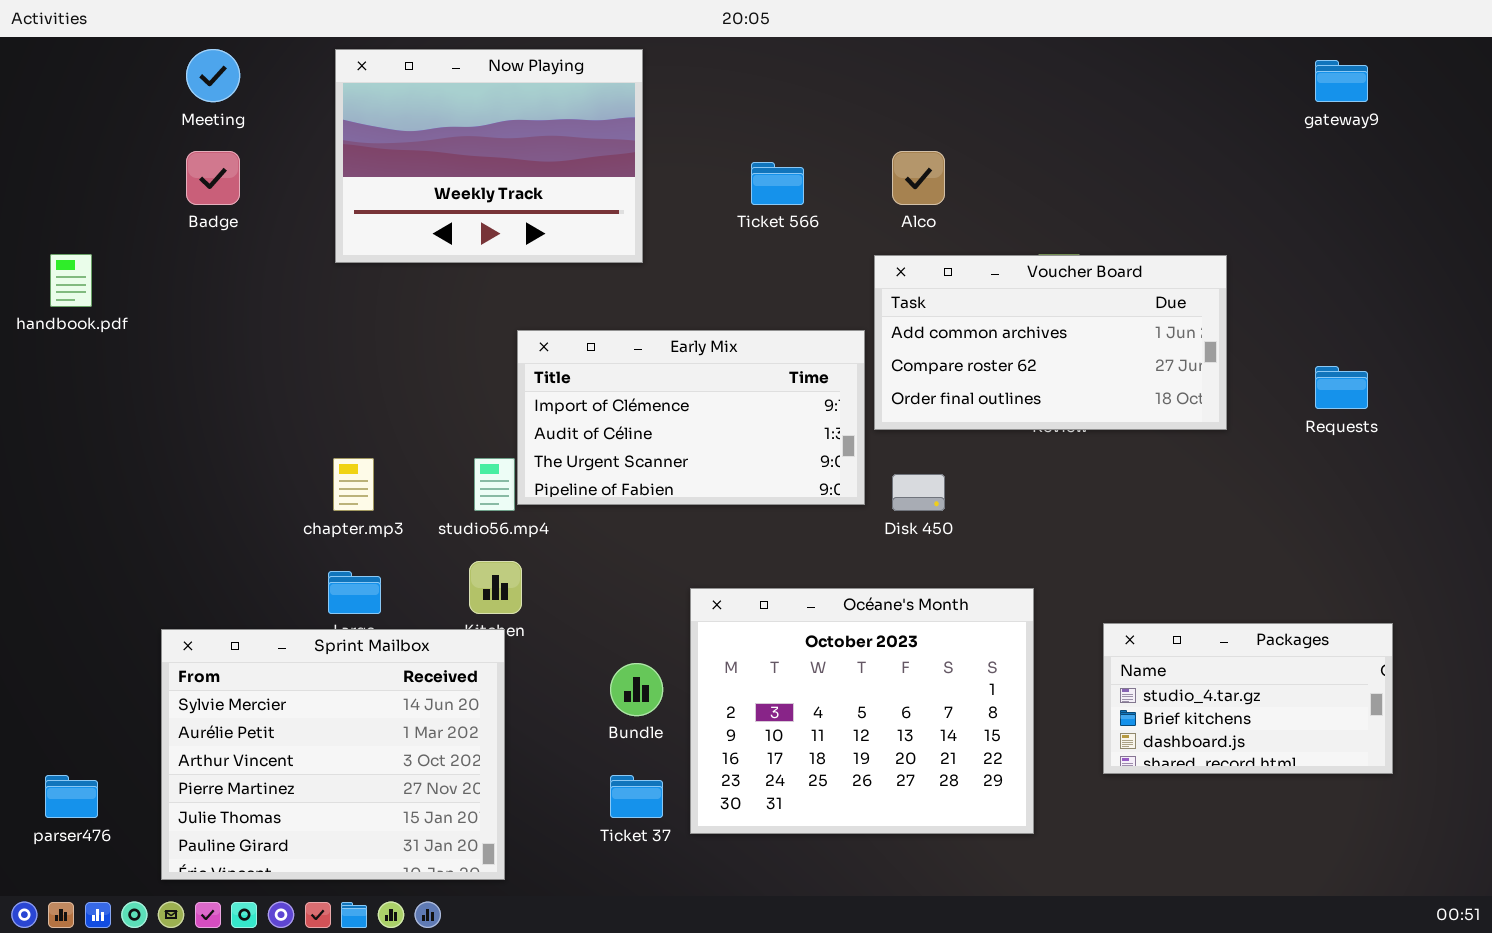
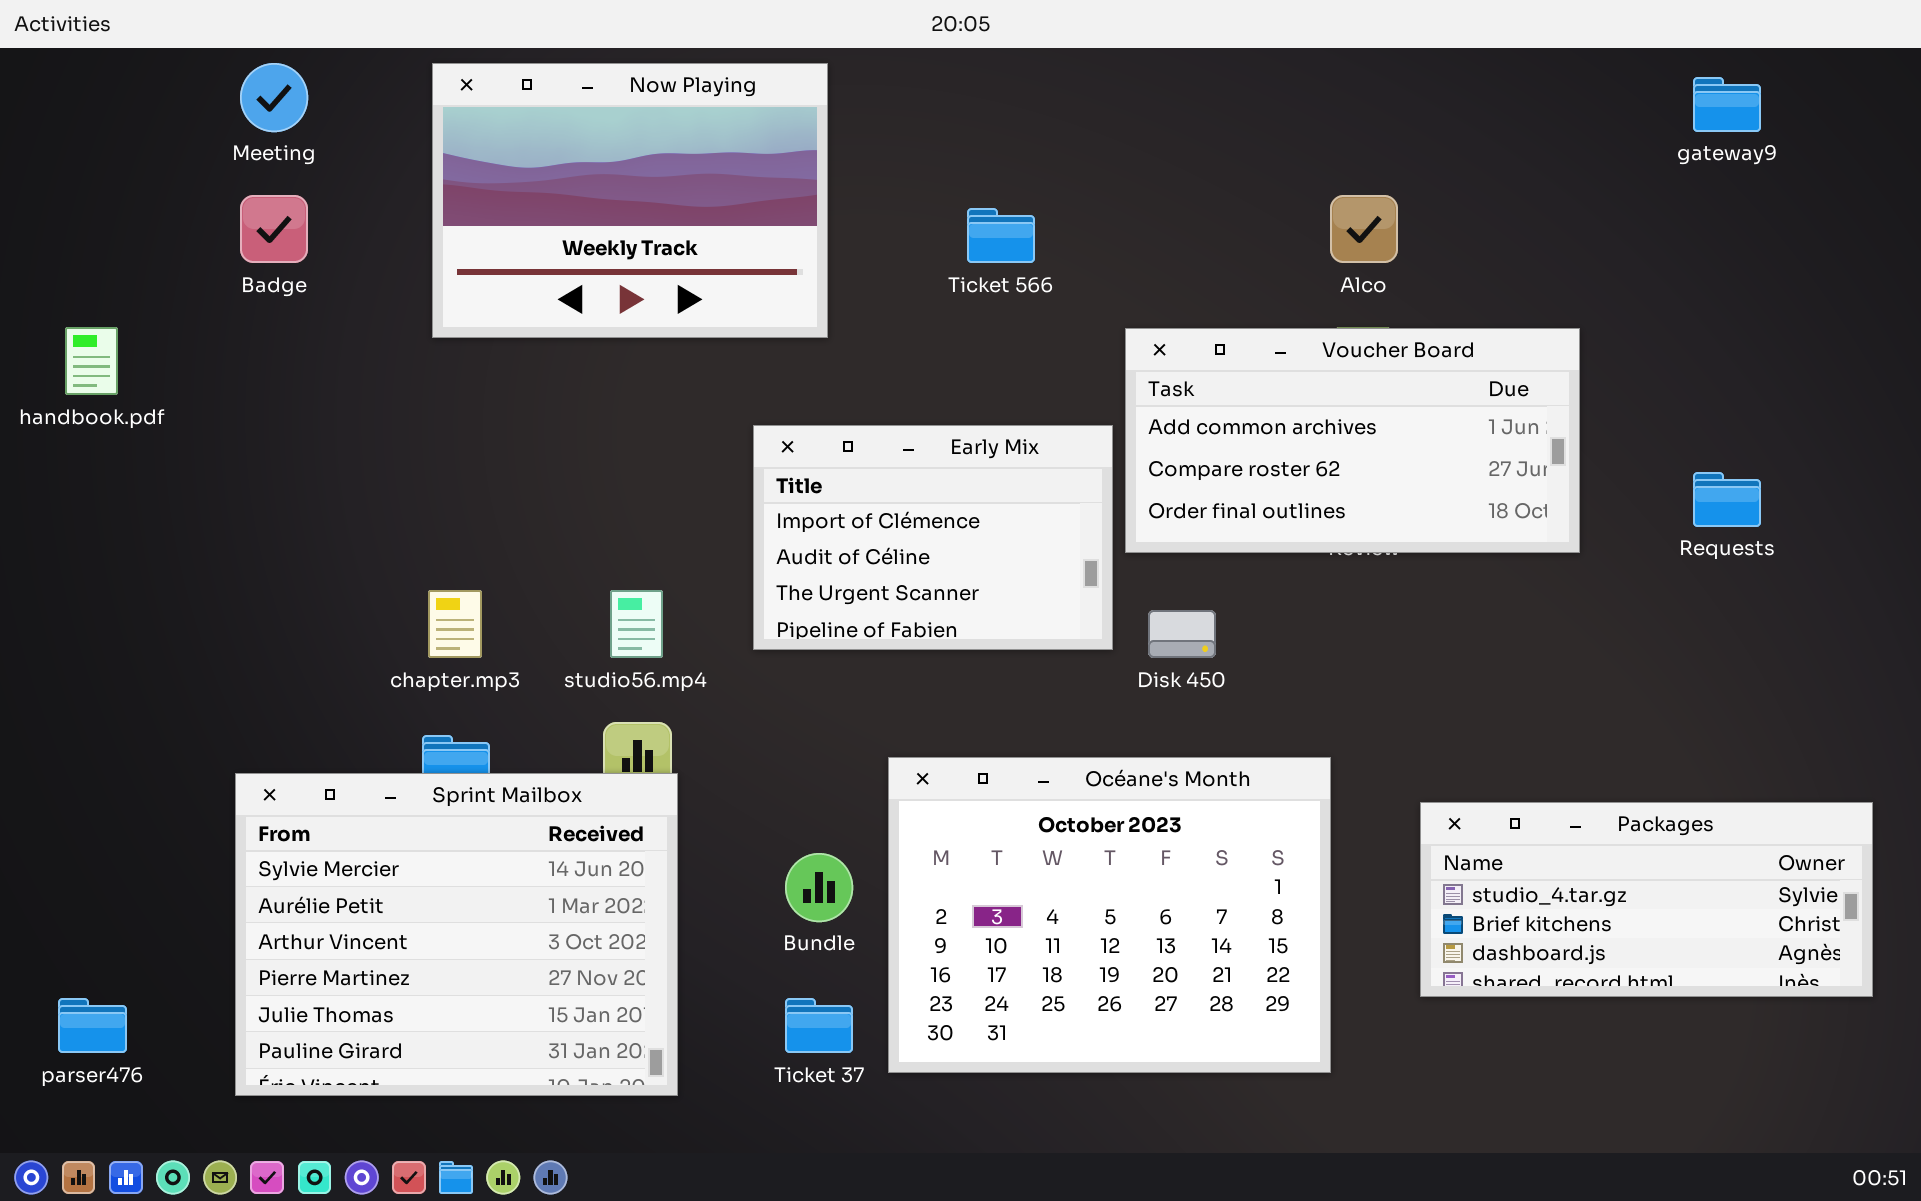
Alco: [892,151,945,205] -> [1330,195,1398,263], moved
Early Mix: [517,330,865,505] -> [753,425,1113,650], resized
Packages: [1103,623,1393,774] -> [1420,802,1873,997], resized
Sprint Mailbox: [161,629,505,880] -> [235,773,678,1096], moved

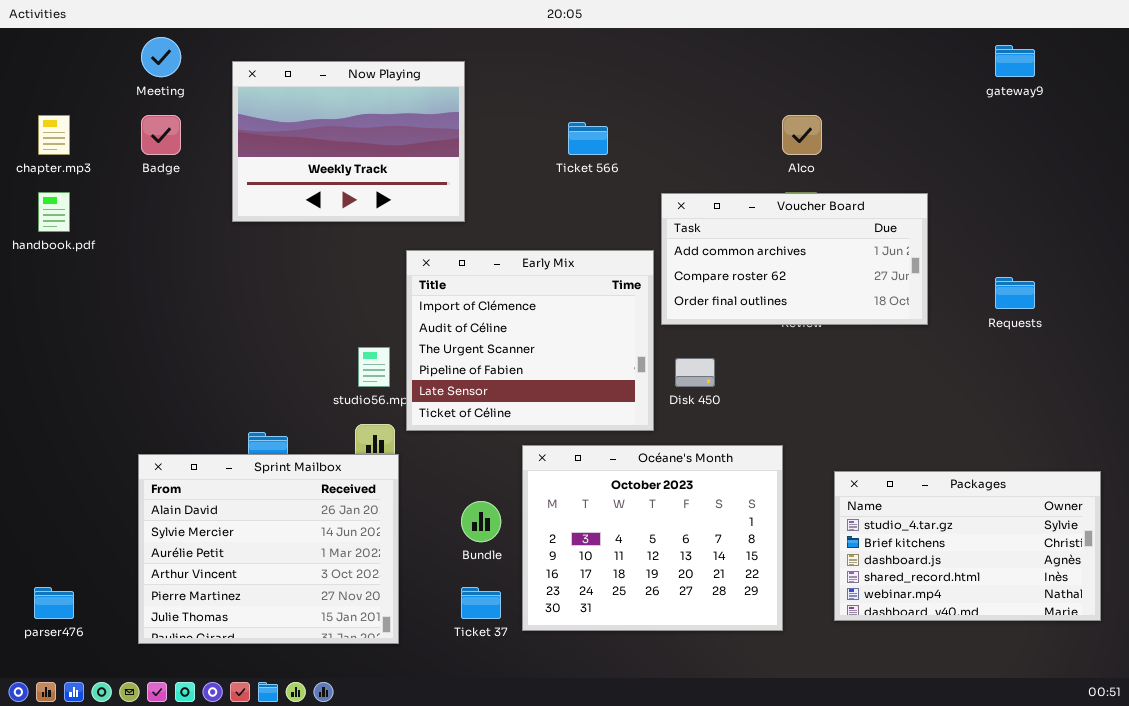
Now Playing: [432,63,828,338] -> [232,61,465,222], moved
Early Mix: [753,425,1113,650] -> [406,250,654,431], resized
chapter.mp3: [428,590,482,658] -> [38,115,70,155], moved
Sprint Mailbox: [235,773,678,1096] -> [138,454,399,644], scrolled up 1 row
Packages: [1420,802,1873,997] -> [834,471,1101,621], resized

